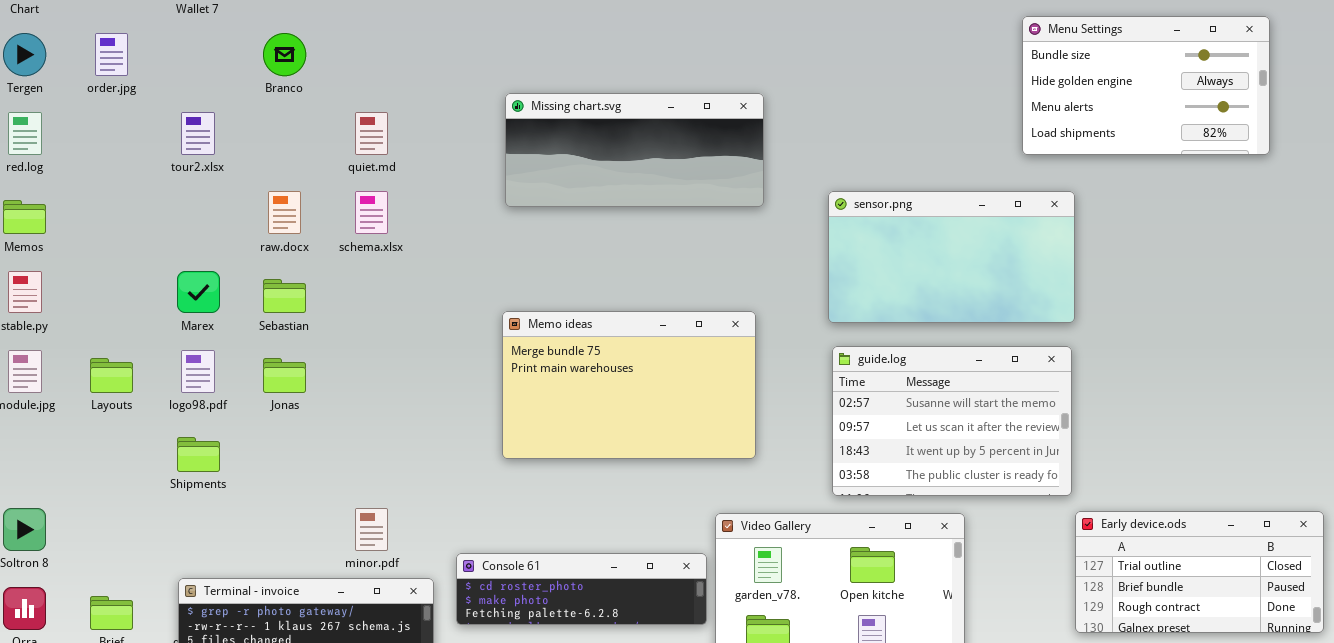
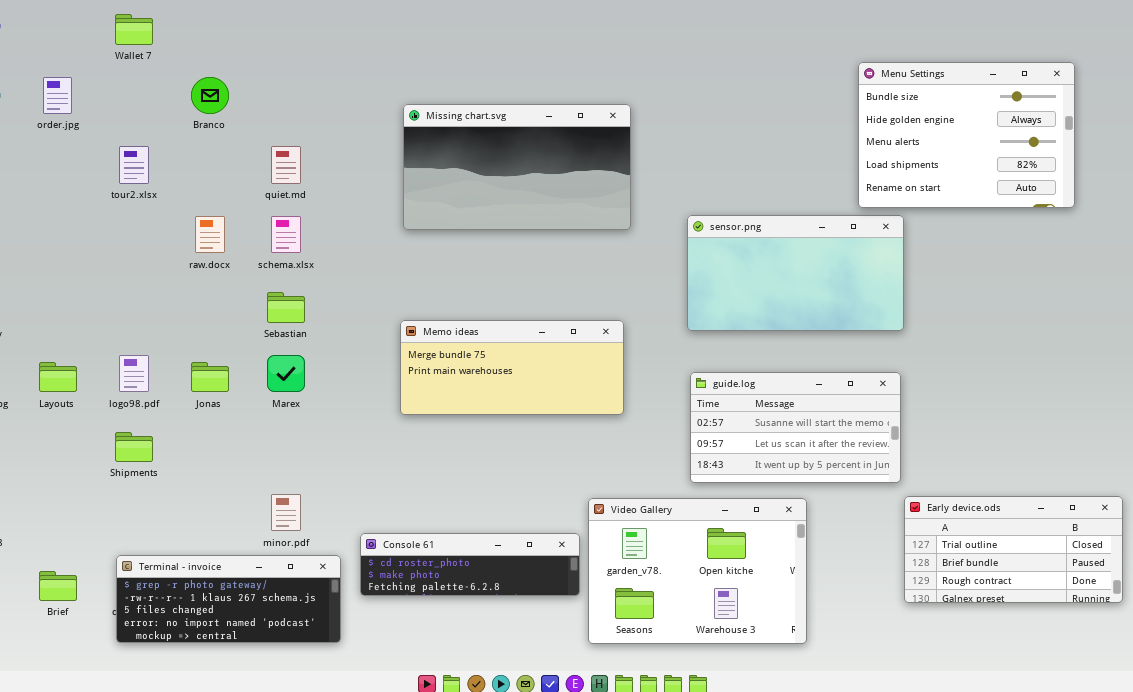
Menu Settings: [1022,16,1270,155] -> [858,62,1075,208], resized
Missing chart.svg: [505,93,764,207] -> [403,104,631,230], resized
Marex: [177,271,220,313] -> [267,355,305,392], moved
Sebastian: [263,279,306,313] -> [267,292,305,323], moved
Memo ideas: [502,311,756,459] -> [400,320,624,415], resized
guide.log: [832,346,1072,496] -> [690,372,901,483], resized

